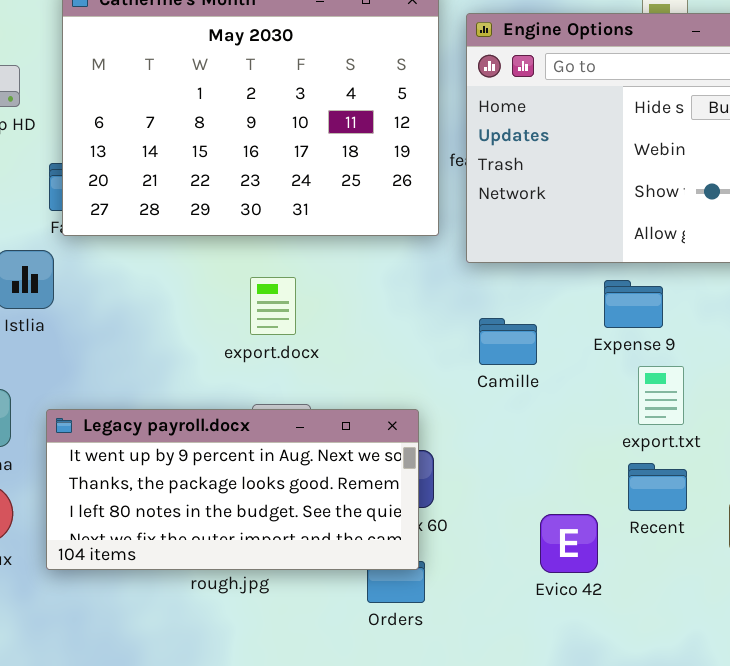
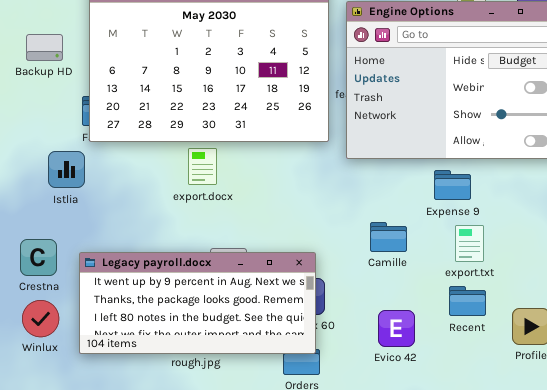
export.docx: [250,277,296,335] -> [188,148,217,185], moved
Camille: [479,318,537,365] -> [370,222,407,252], moved
Evico 42: [540,514,598,573] -> [378,310,415,347], moved

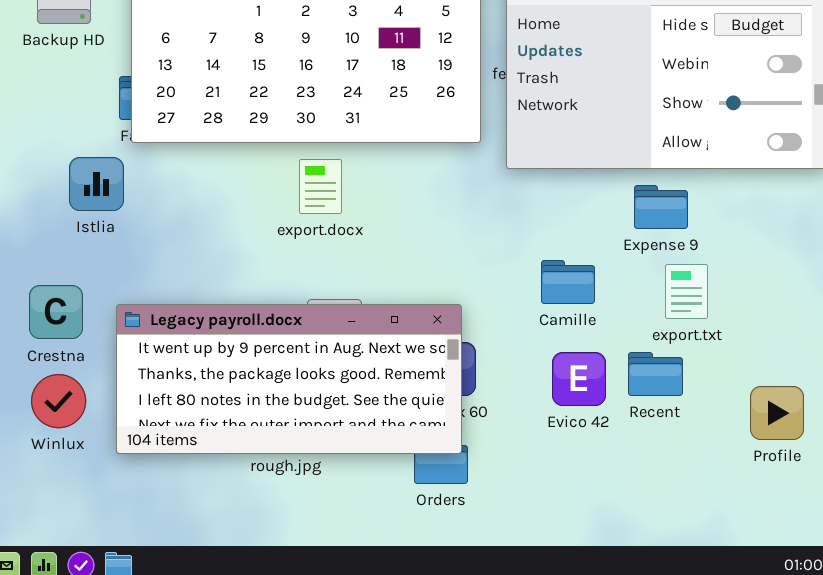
export.docx: [188,148,217,185] -> [299,159,342,214], moved
Recent: [449,286,486,316] -> [628,352,683,396], moved
Evico 42: [378,310,415,347] -> [552,352,606,406], moved

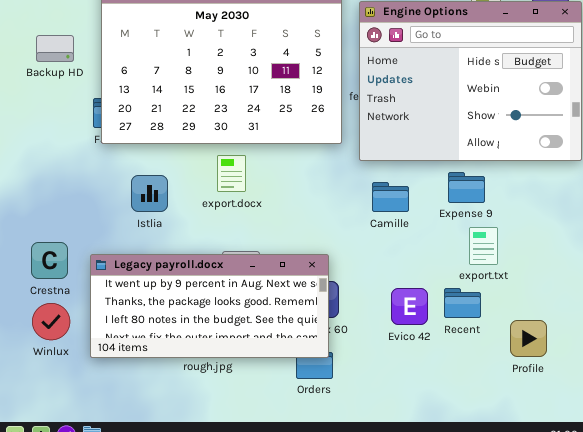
Istlia: [69,157,124,211] -> [131,175,168,212], moved
Camille: [541,260,595,304] -> [372,182,409,212], moved
Profile: [750,386,804,440] -> [510,320,547,357], moved

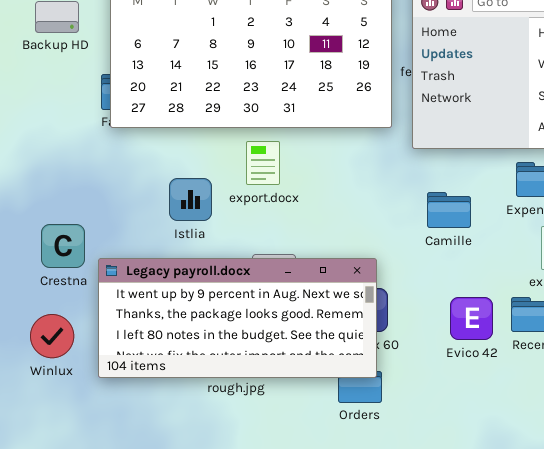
Istlia: [131,175,168,212] -> [169,178,212,221], moved
Camille: [372,182,409,212] -> [427,192,471,228], moved
Crestna: [31,242,68,279] -> [41,224,85,268], moved

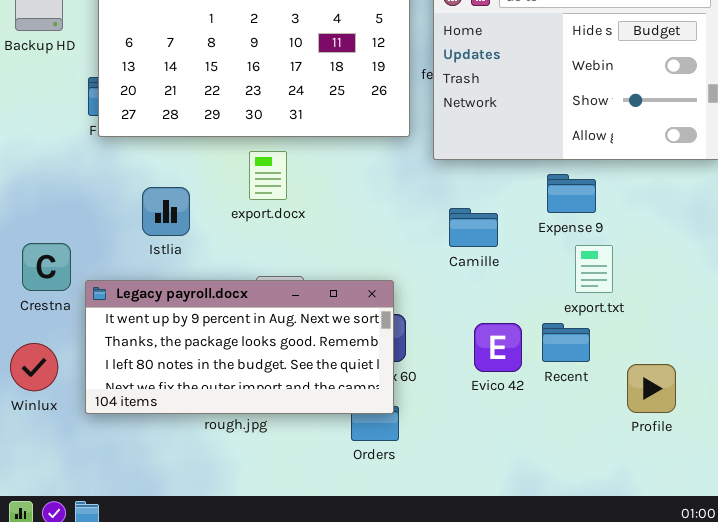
Istlia: [169,178,212,221] -> [142,187,190,236], moved

